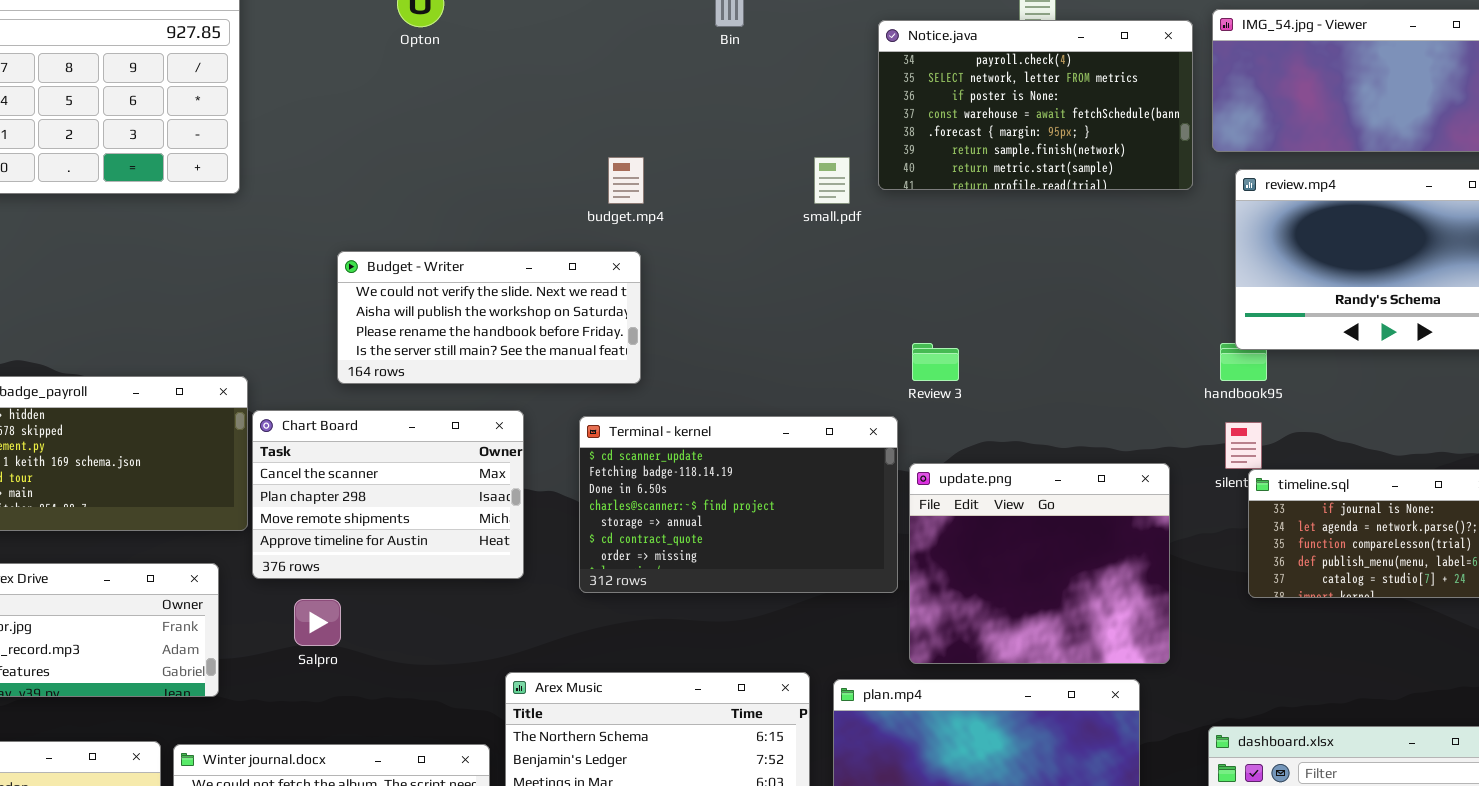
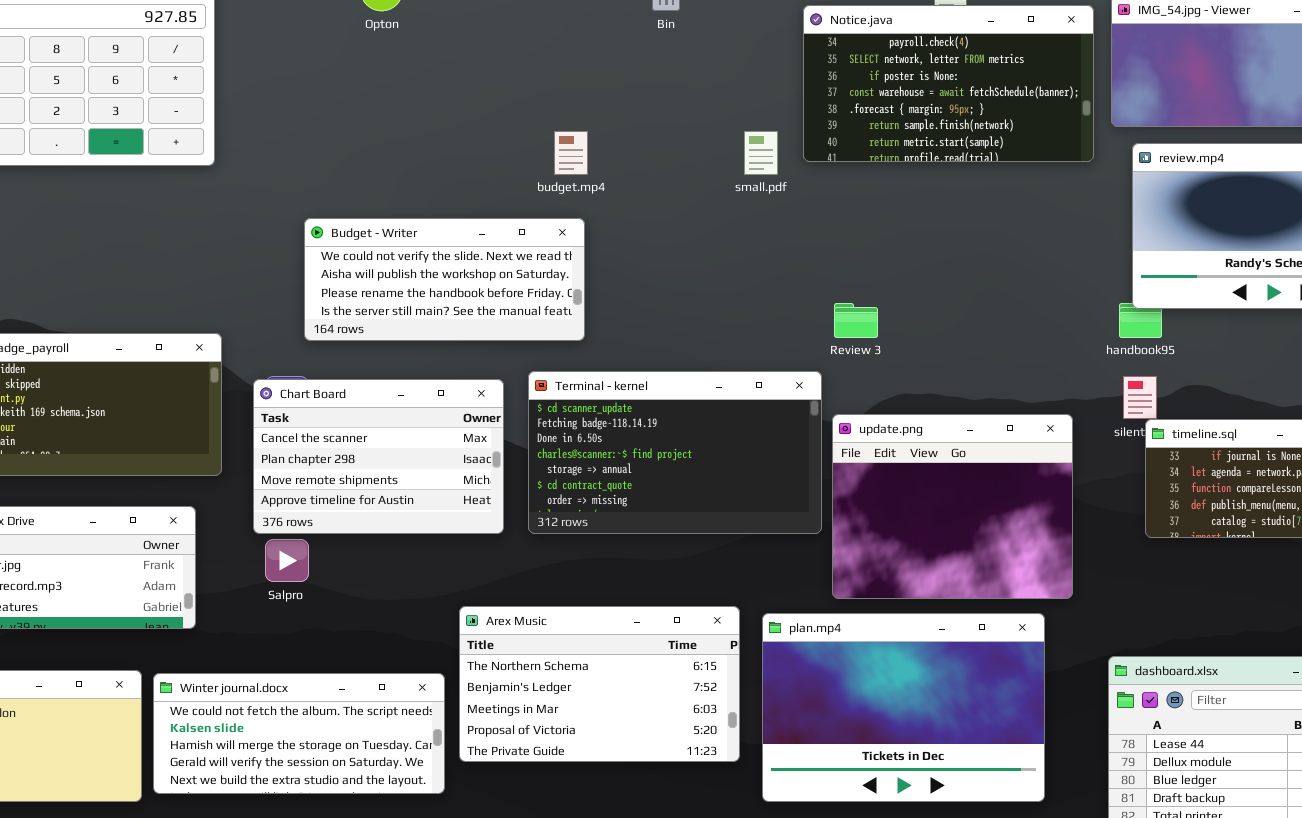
Chart Board: [252,410,524,579] -> [253,379,504,534], moved

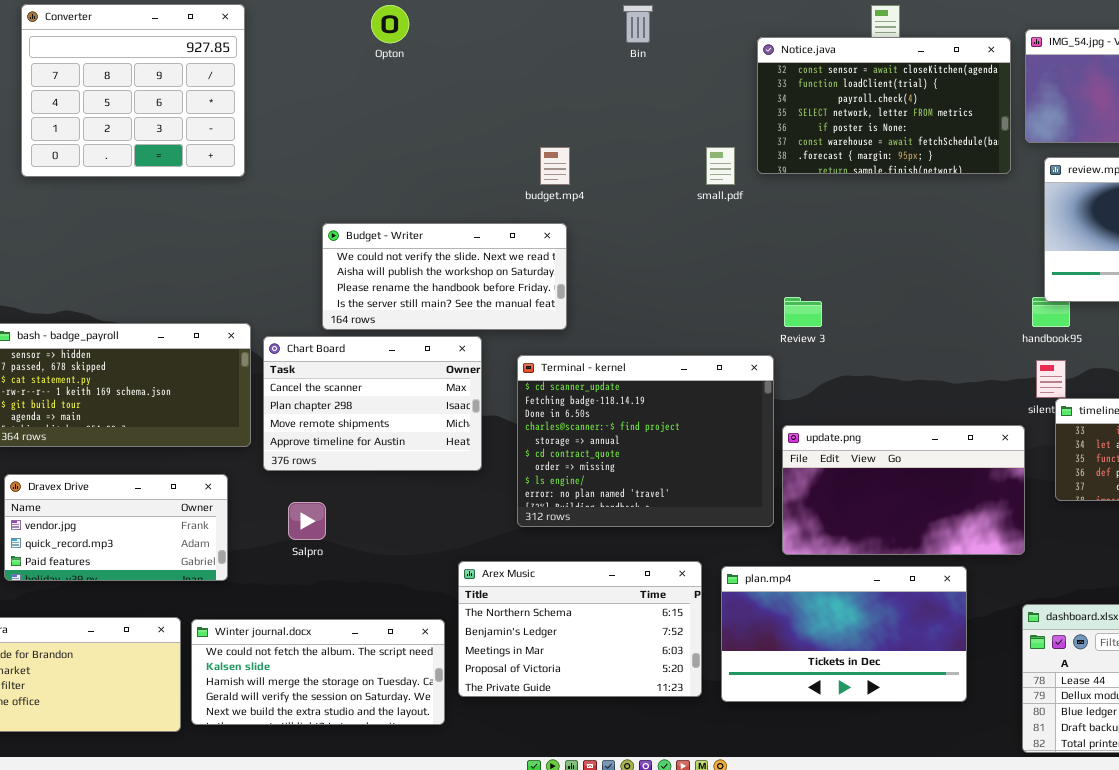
Notice.java: [803,5,1094,162] -> [757,37,1011,174], scrolled up 2 rows
Terminal - kernel: [528,371,822,534] -> [517,355,774,527], resized
Chart Board: [253,379,504,534] -> [263,336,482,471], moved
update.png: [832,414,1073,599] -> [782,425,1025,555], resized
plan.mp4: [762,613,1045,802] -> [721,566,967,702], resized

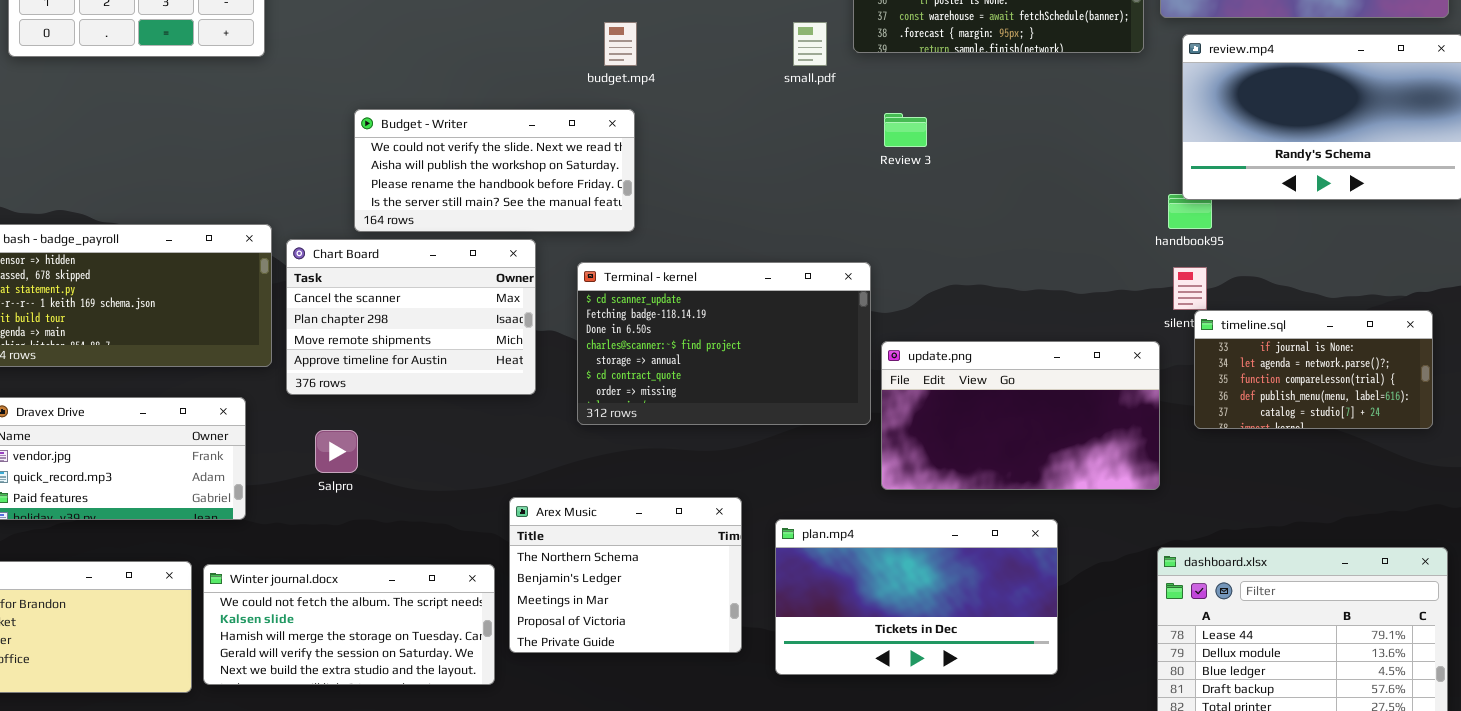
Review 3: [784,297,822,327] -> [884,113,927,147], moved
Terminal - kernel: [517,355,774,527] -> [577,262,871,425], resized
Arex Music: [458,561,702,697] -> [509,497,742,653], resized
plan.mp4: [721,566,967,702] -> [775,519,1058,675], moved

